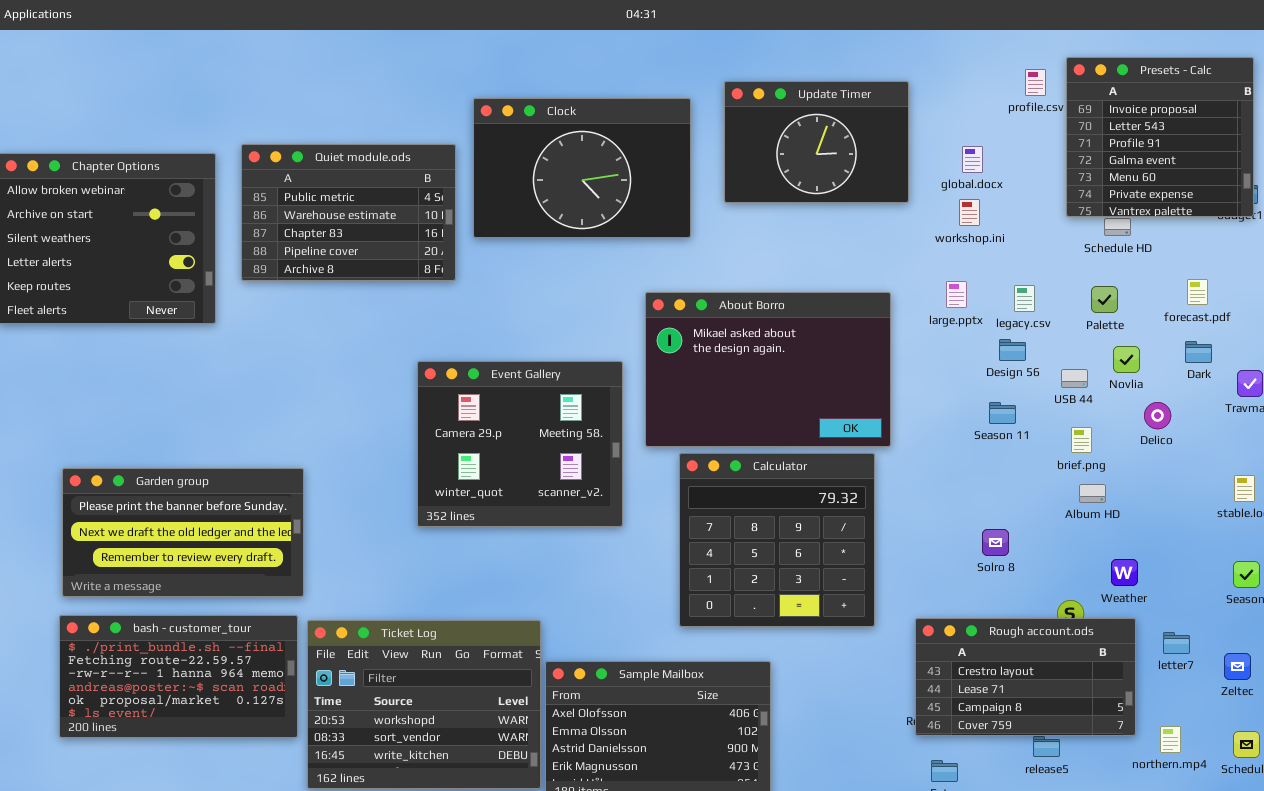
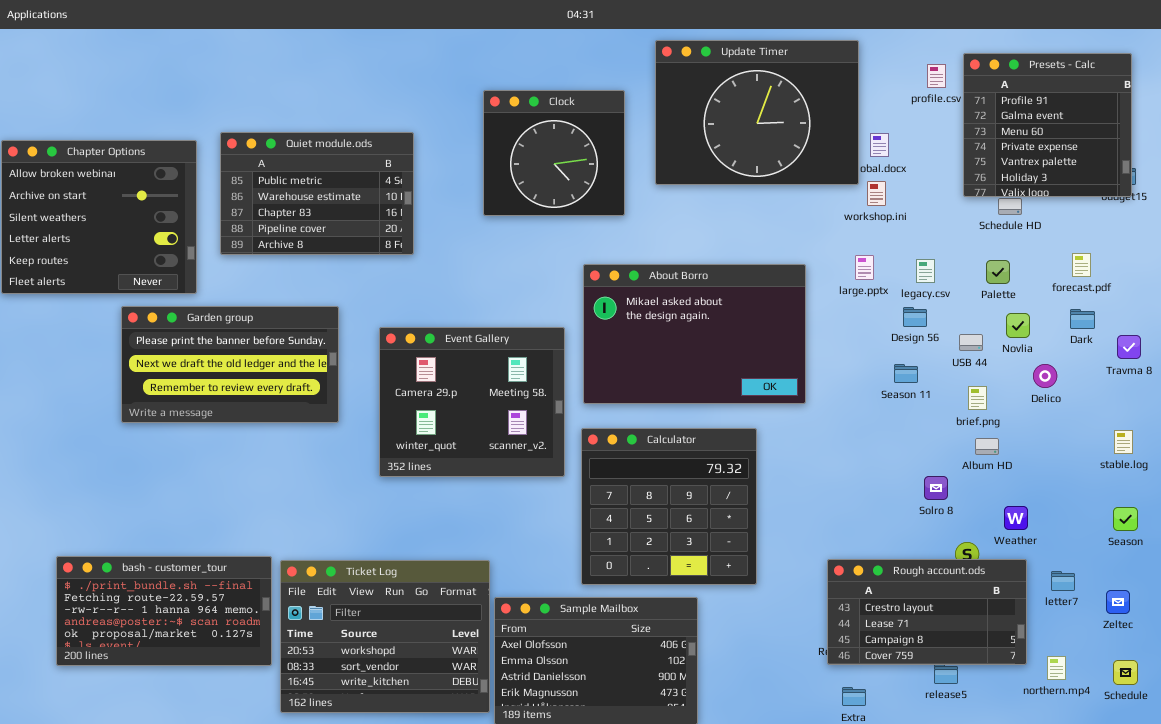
Presets - Calc: [1066,57,1254,217] -> [963,53,1132,197], scrolled down 2 rows
Update Timer: [724,81,909,203] -> [655,40,859,185], resized
Clock: [473,98,691,238] -> [483,90,625,216], resized
Calculator: [679,453,875,627] -> [581,428,757,585], moved
Garden group: [62,468,304,597] -> [121,306,339,423], moved
Solro 8: [982,529,1009,556] -> [924,476,948,500], moved

